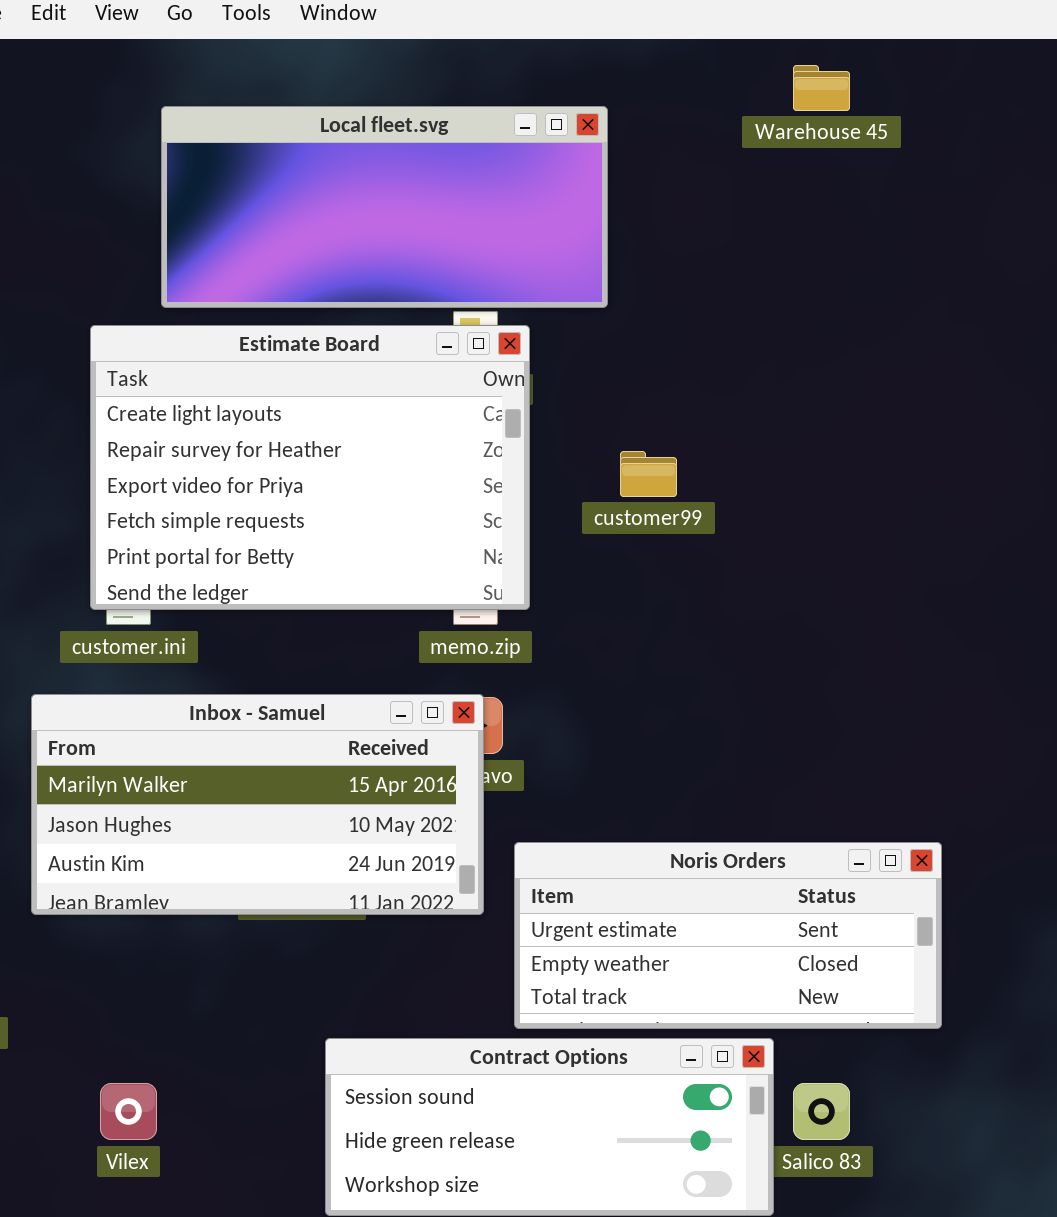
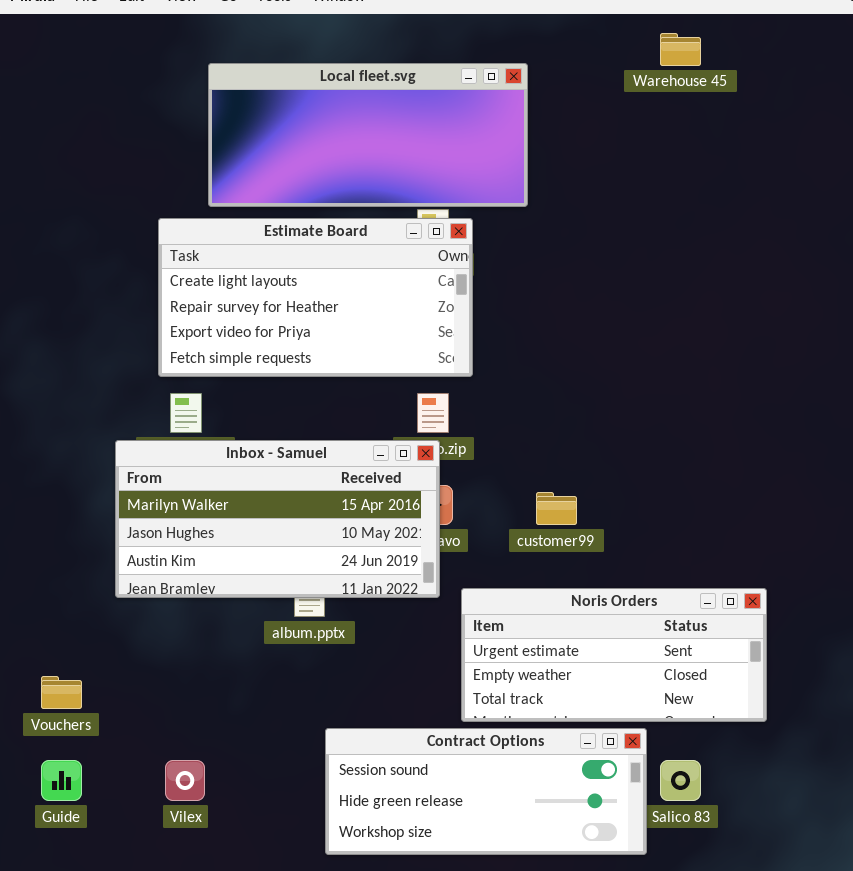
Estimate Board: [90,325,530,610] -> [158,218,473,377], resized
customer99: [620,451,677,497] -> [536,492,577,525], moved
Inbox - Samuel: [31,694,484,915] -> [115,440,440,598], moved

